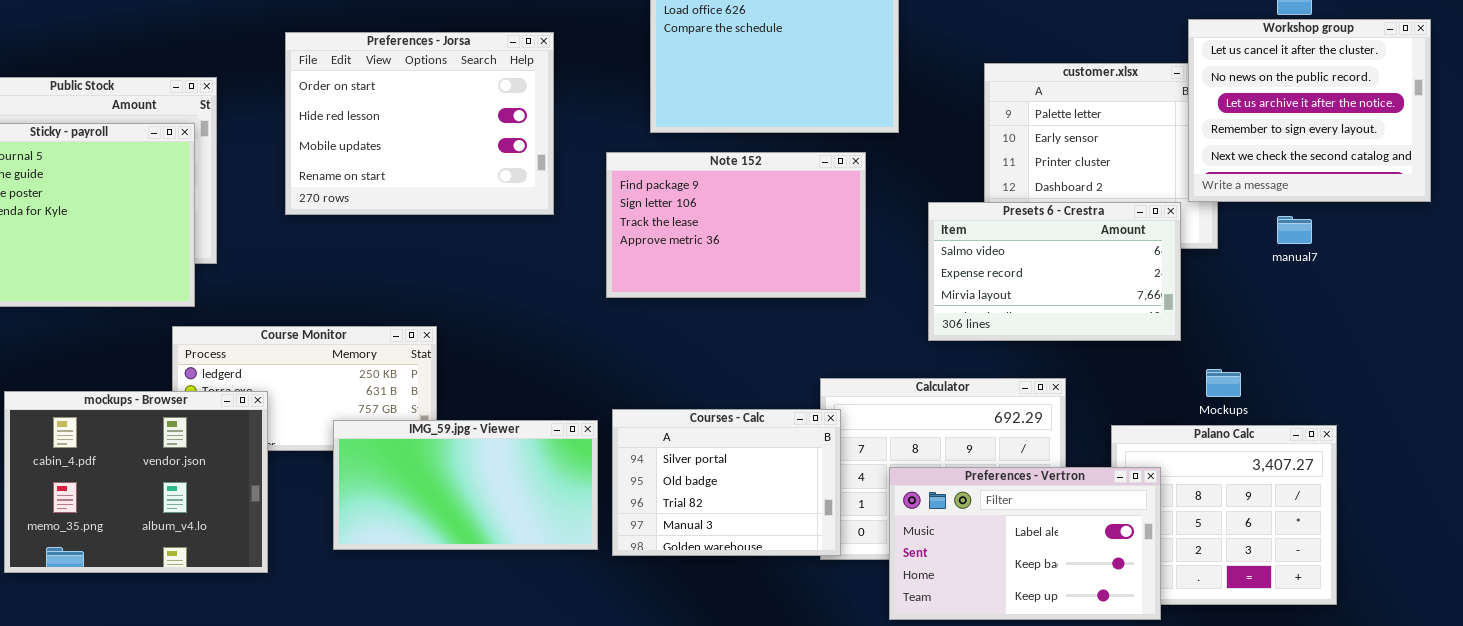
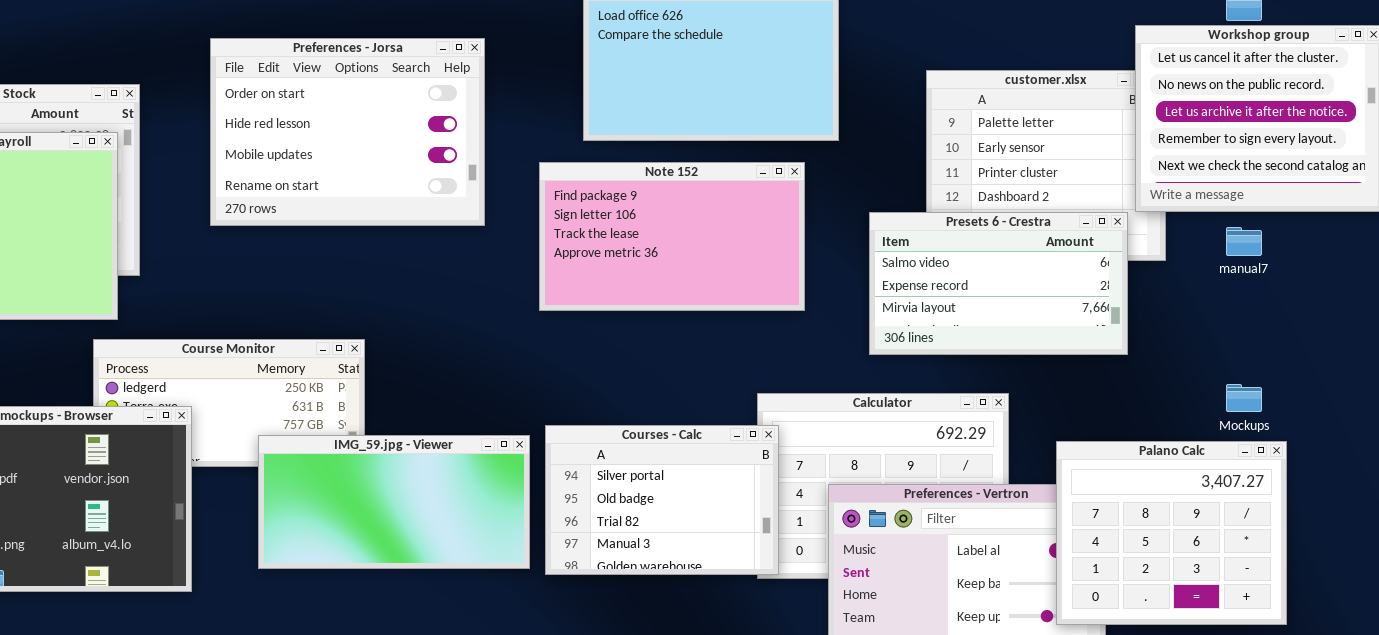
Mockups: [1206,369,1241,397] -> [1226,384,1262,412], moved
Palano Calc: [1111,425,1337,605] -> [1056,441,1287,625], raised

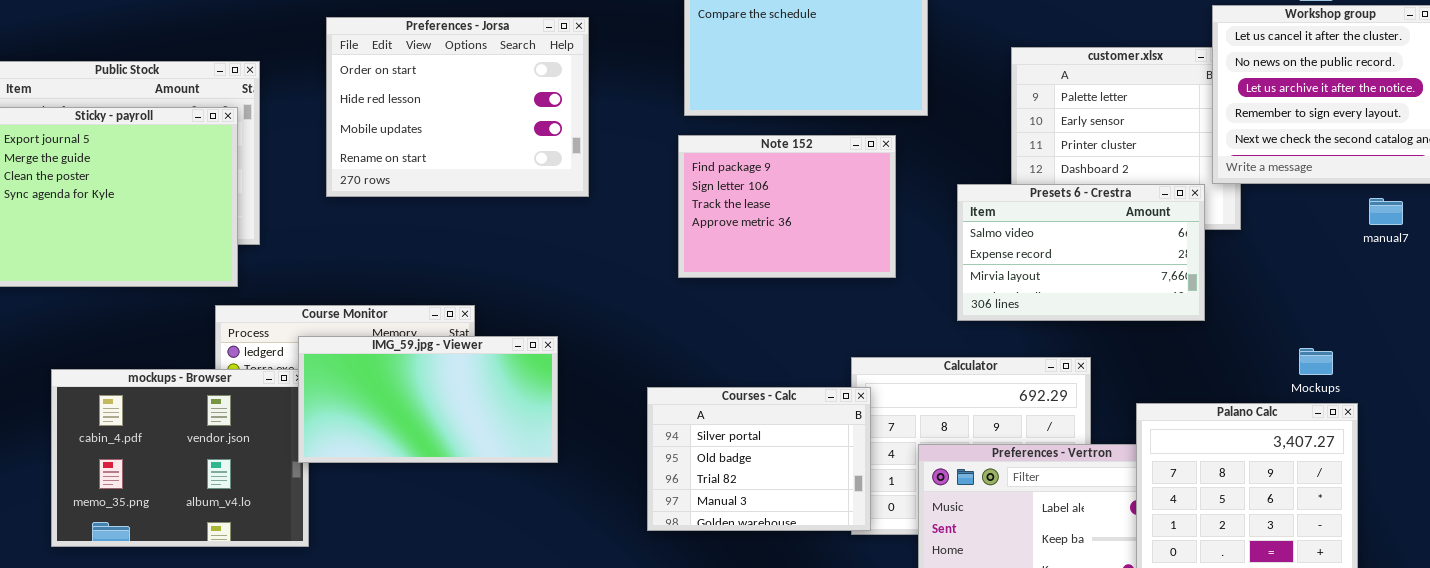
Note 152: [539,162,805,311] -> [678,135,896,278], resized
manual7: [1226,227,1262,256] -> [1369,198,1403,225], moved
IMG_59.jpg - Viewer: [258,435,530,569] -> [298,336,558,463], moved

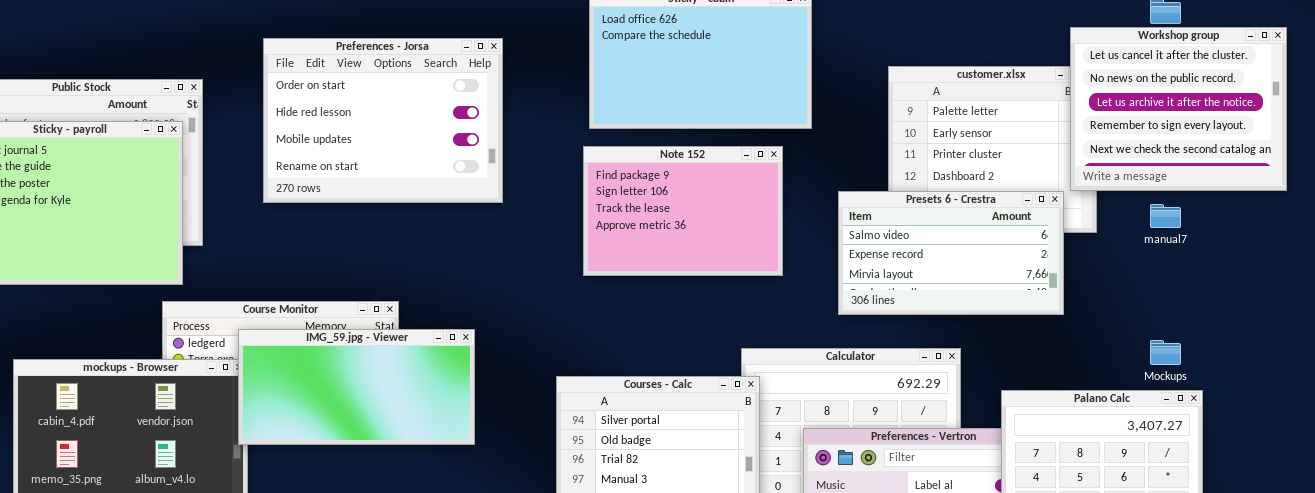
manual7: [1369,198,1403,225] -> [1150,204,1181,228], moved

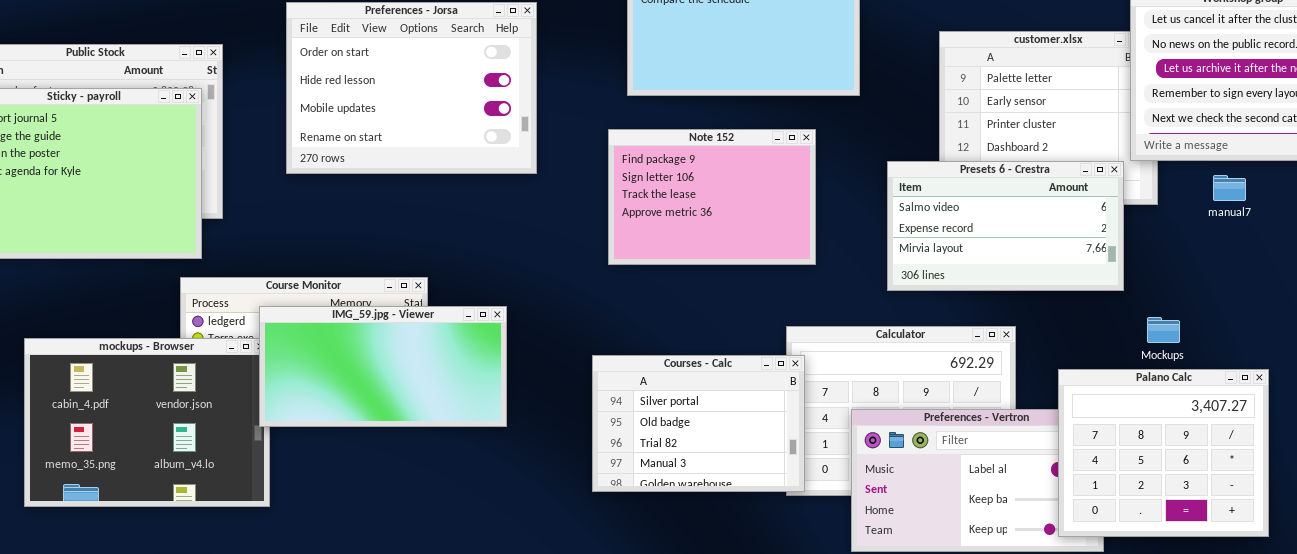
Note 152: [583,146,783,276] -> [608,129,816,265], moved
Mockups: [1150,340,1181,365] -> [1147,317,1180,343], moved

